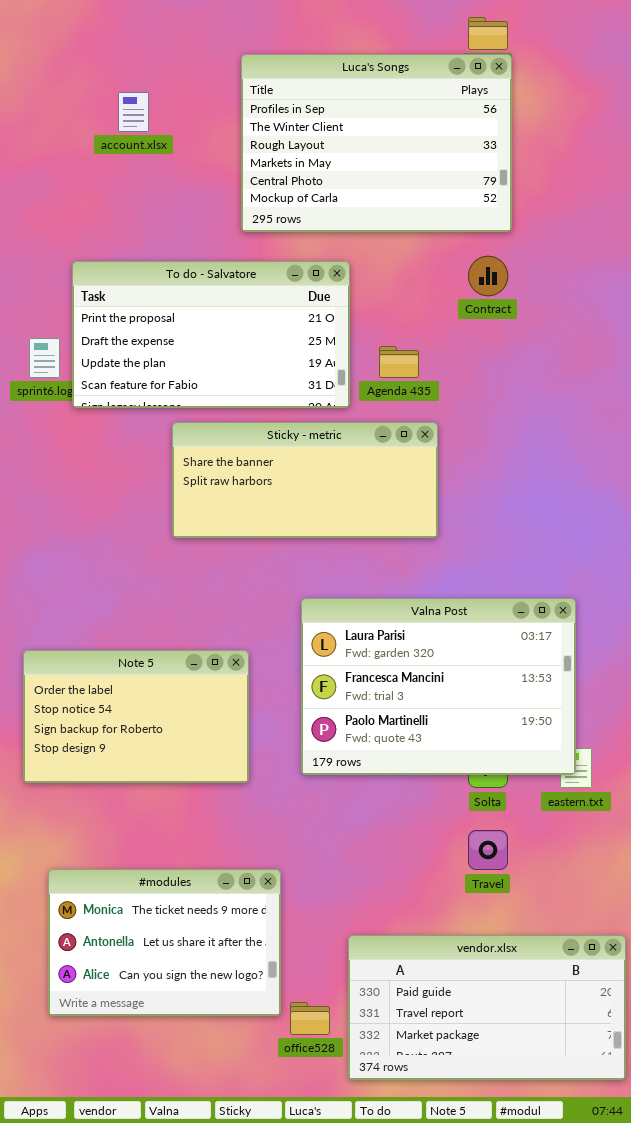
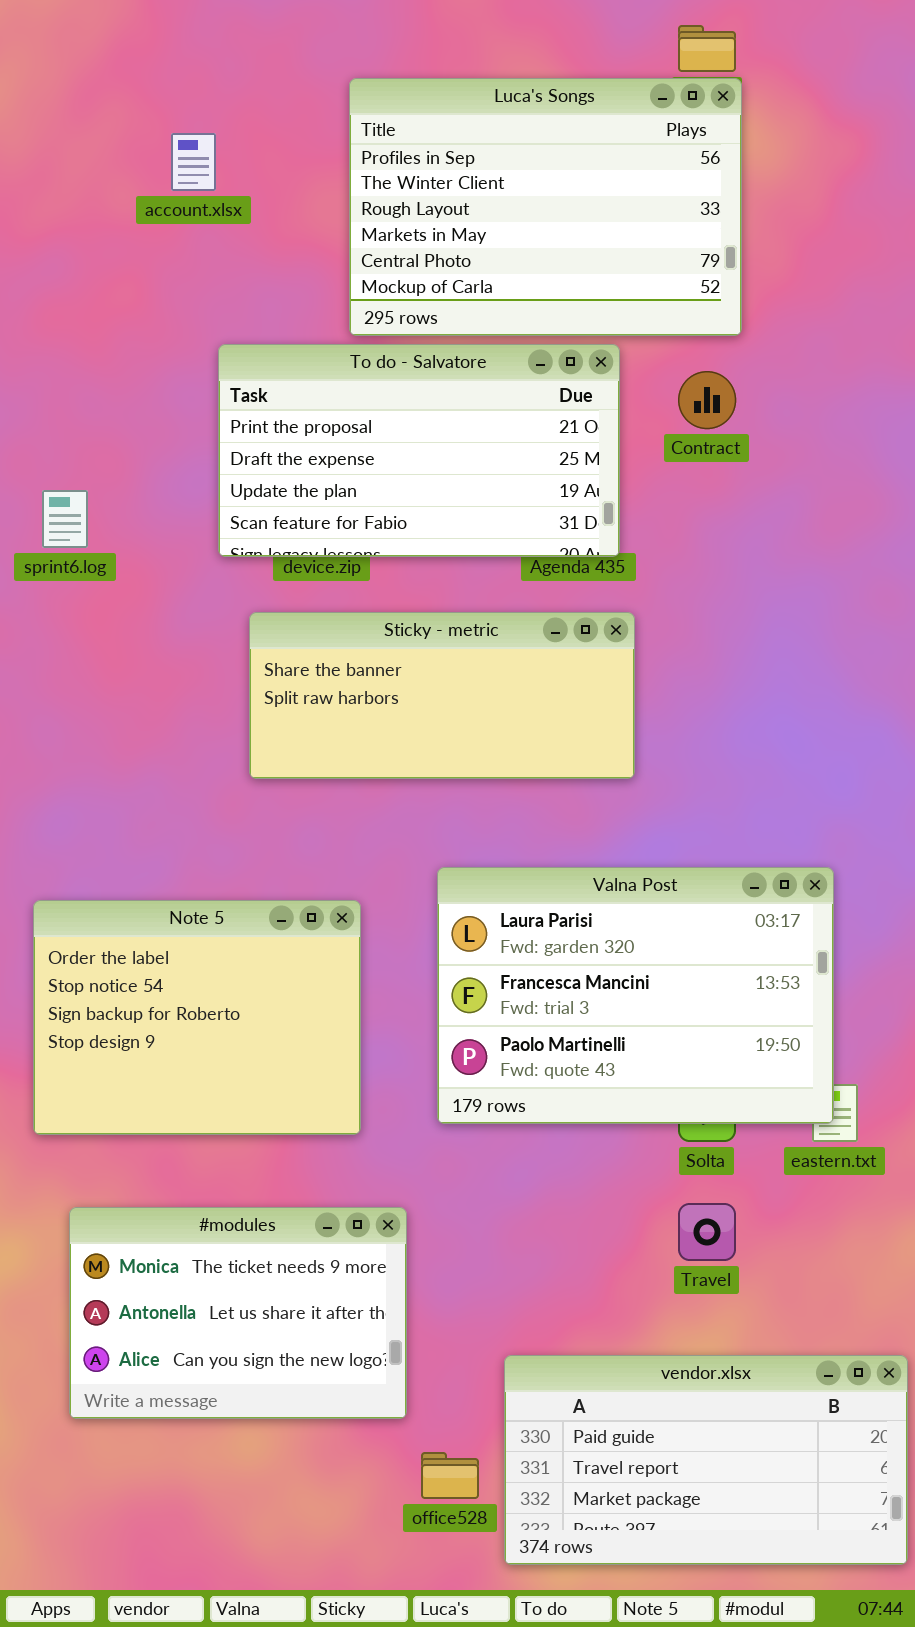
To do - Salvatore: [72,261,350,408] -> [218,344,620,557], moved
Note 5: [23,650,249,783] -> [33,900,361,1135], resized
#modules: [48,869,281,1016] -> [69,1207,407,1419], moved

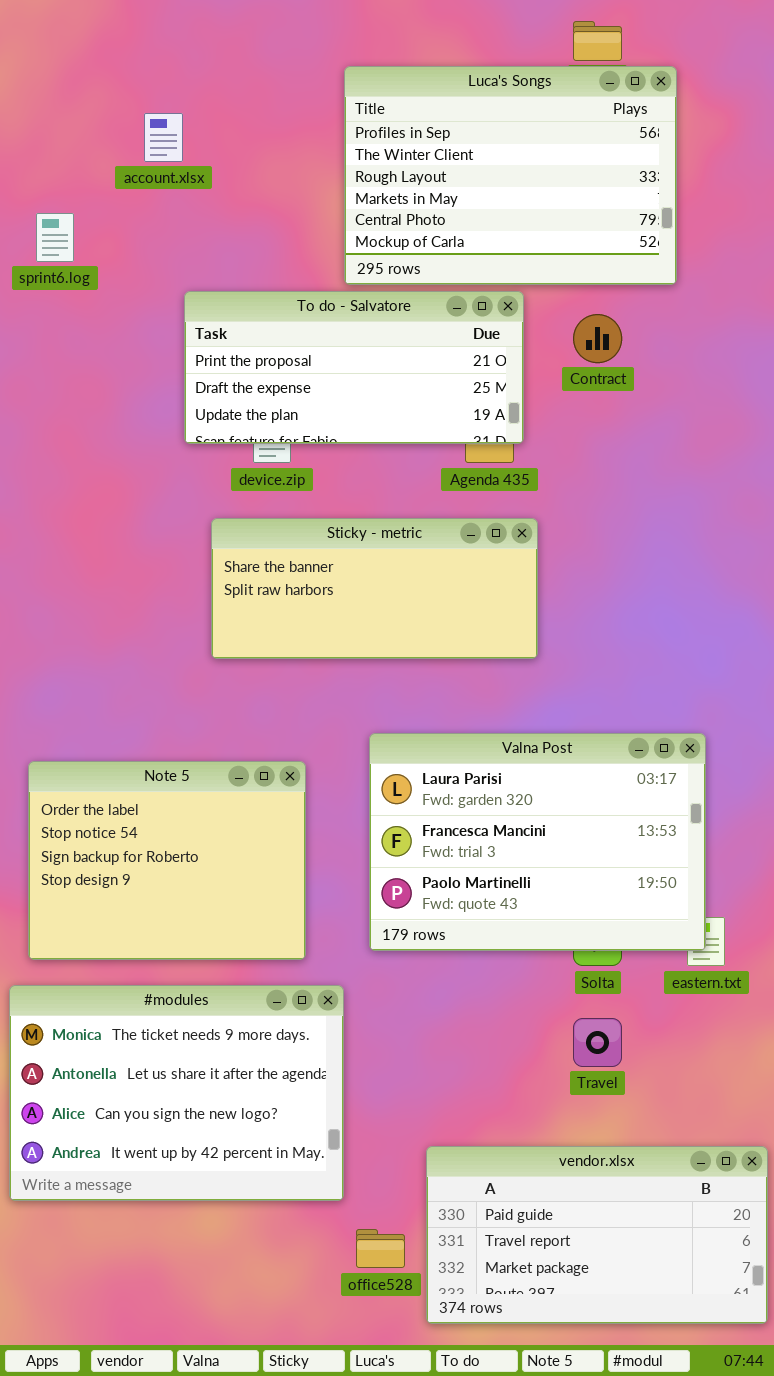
Luca's Songs: [349,78,742,336] -> [344,66,677,285], moved
To do - Salvatore: [218,344,620,557] -> [184,291,524,444], resized
sprint6.log: [42,490,88,548] -> [36,213,74,262], moved
#modules: [69,1207,407,1419] -> [9,985,344,1201], resized

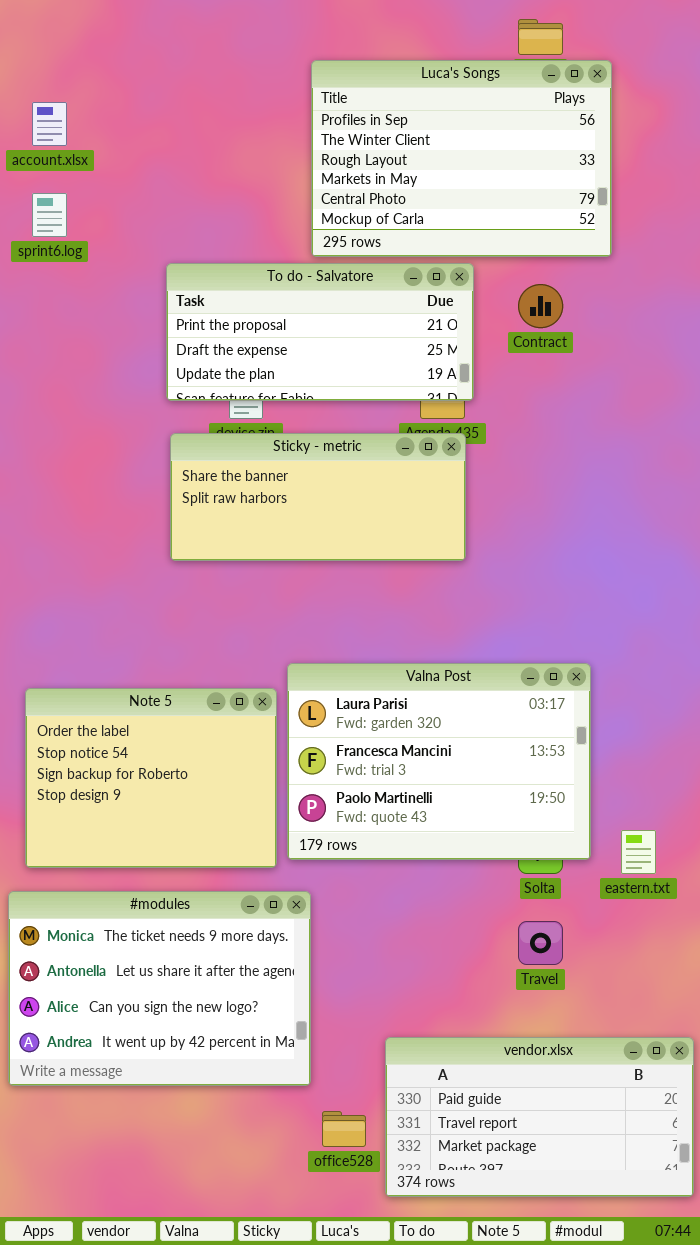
account.xlsx: [144,113,183,162] -> [32,102,67,146], moved
Sticky - metric: [211,518,538,659] -> [170,433,466,561], moved
Valna Post: [369,733,706,951] -> [287,663,591,860], moved

